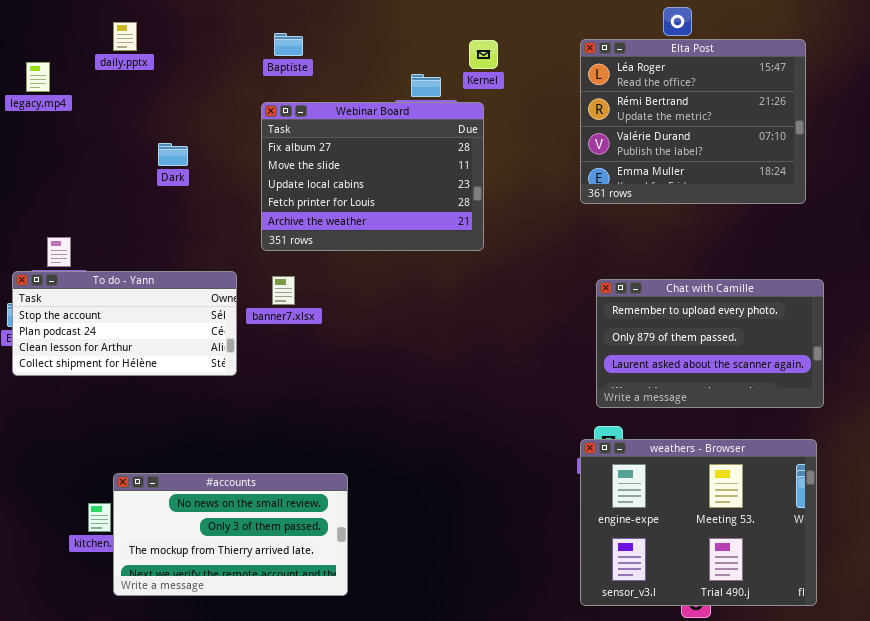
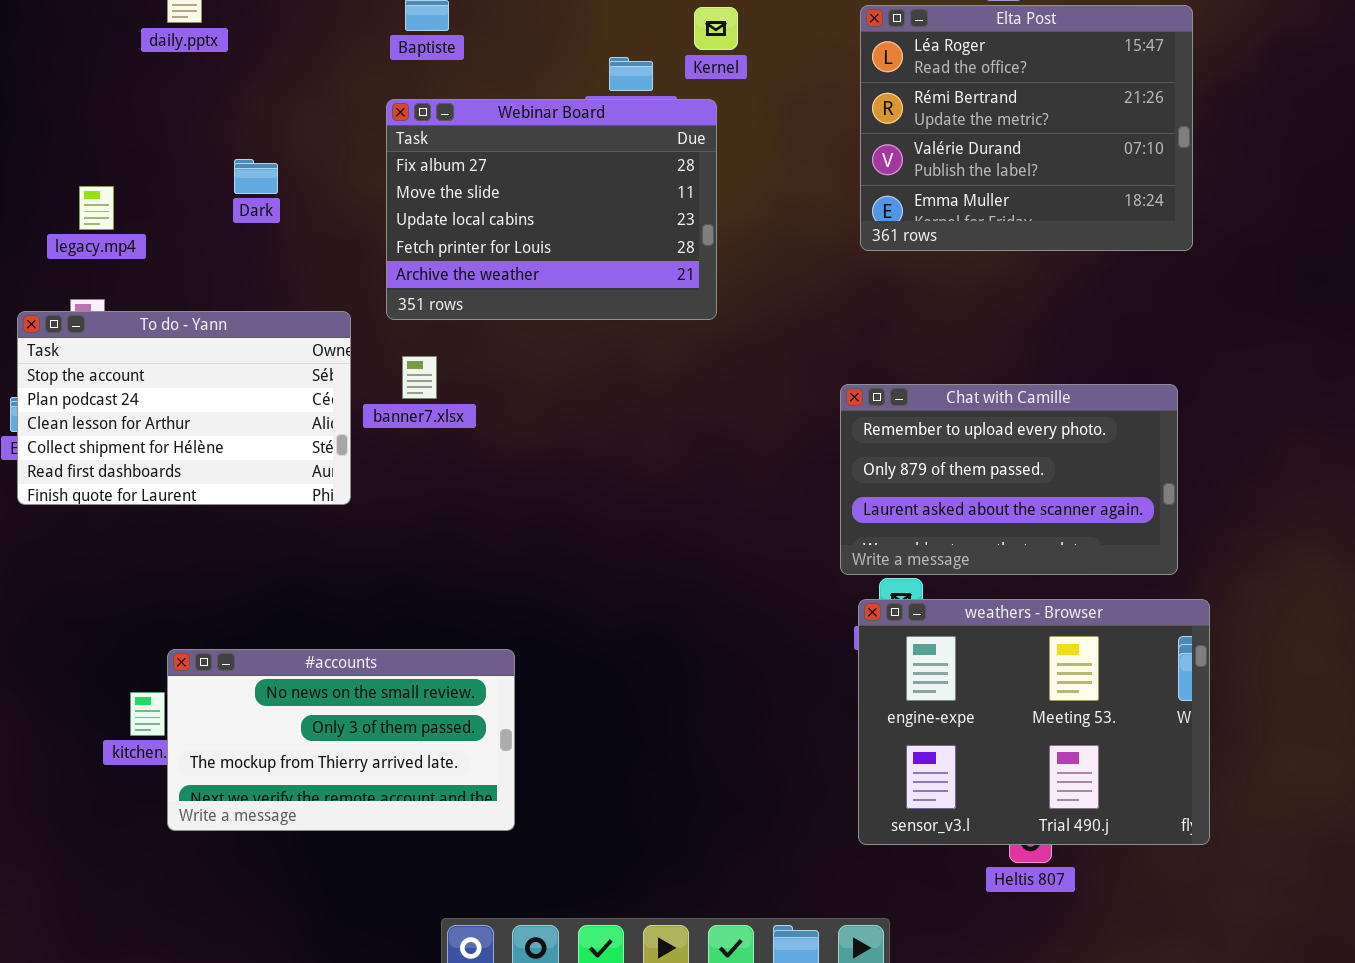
legacy.mp4: [26,62,50,92] -> [79,186,114,230], moved
To do - Yann: [12,271,237,376] -> [17,311,351,505], resized
Chat with Camille: [596,279,824,408] -> [840,384,1178,575], moved

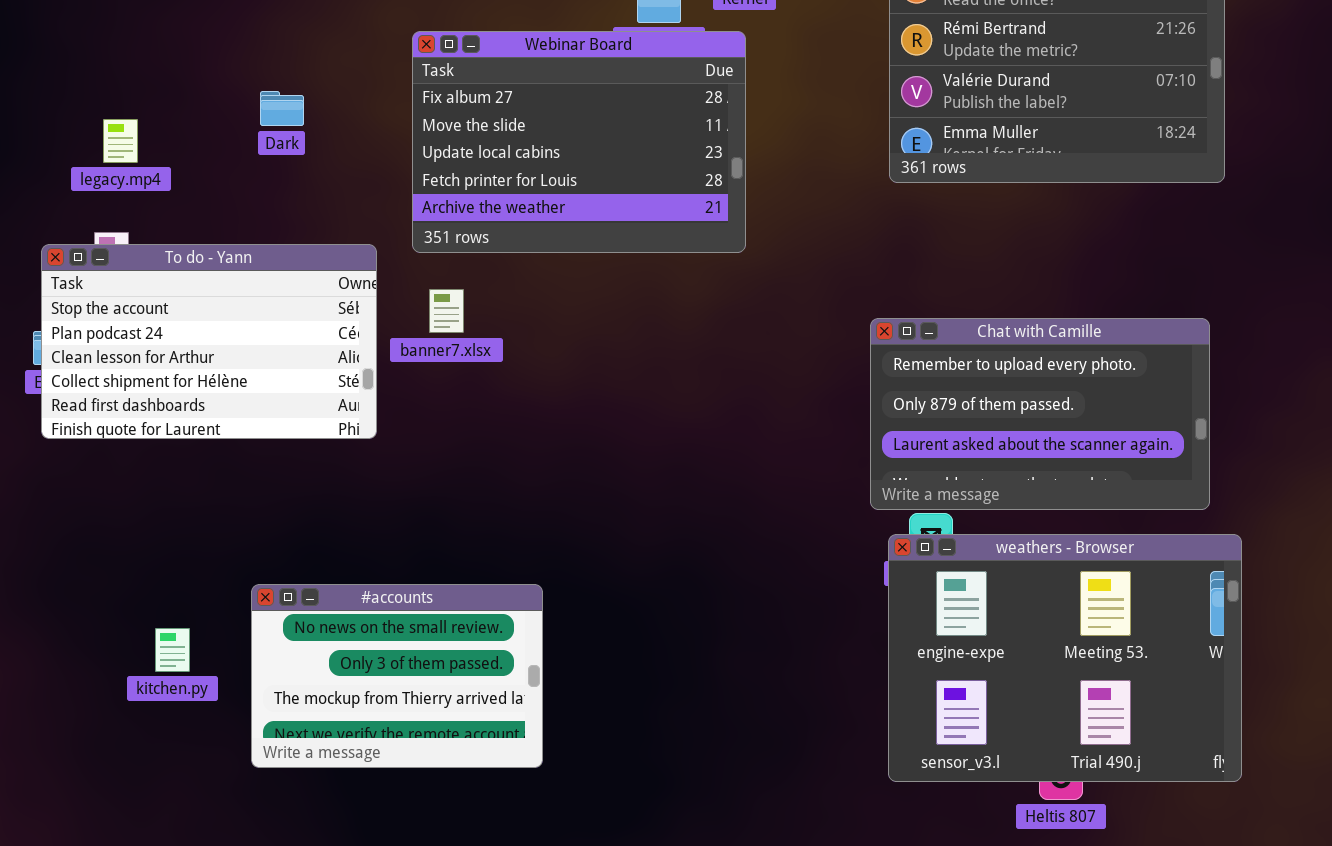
#accounts: [167,649,515,831] -> [251,584,543,768], resized

